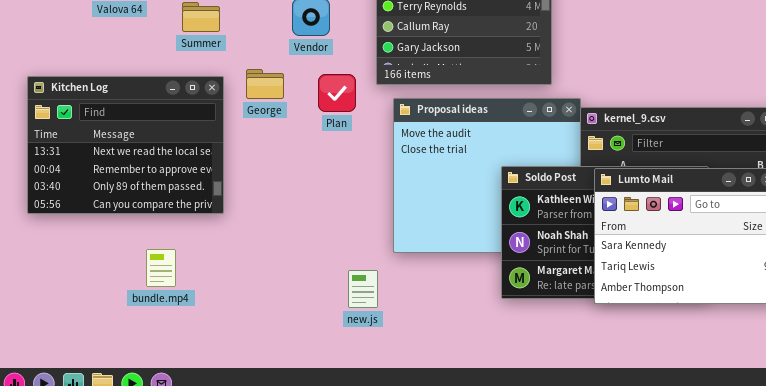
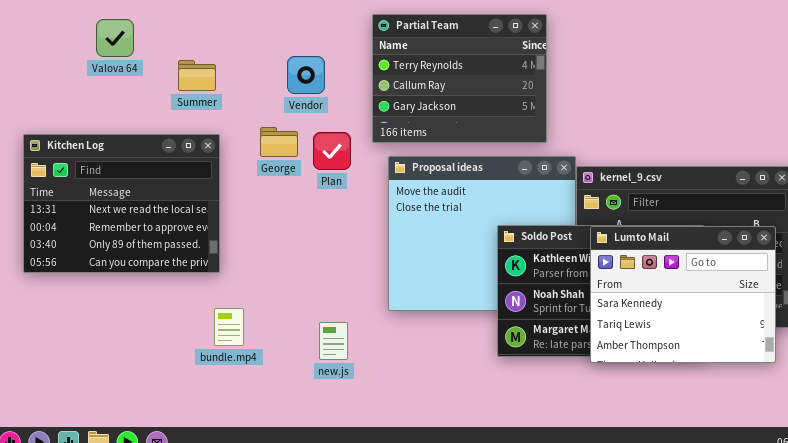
George: [246,69,284,99] -> [260,127,298,157], moved
bundle.mp4: [146,249,176,287] -> [214,308,244,346], moved
new.js: [348,270,378,308] -> [319,322,348,360], moved

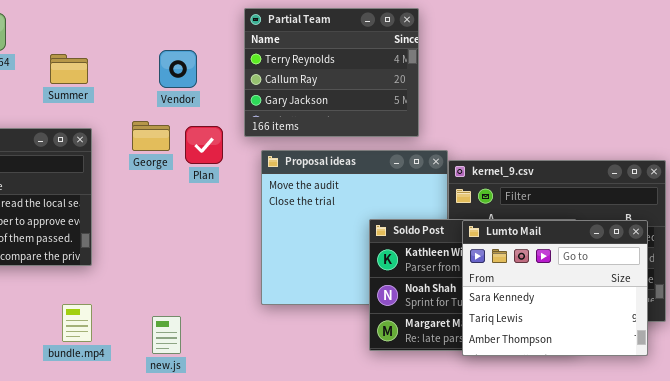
bundle.mp4: [214,308,244,346] -> [62,304,92,342], moved
new.js: [319,322,348,360] -> [152,316,181,354], moved

